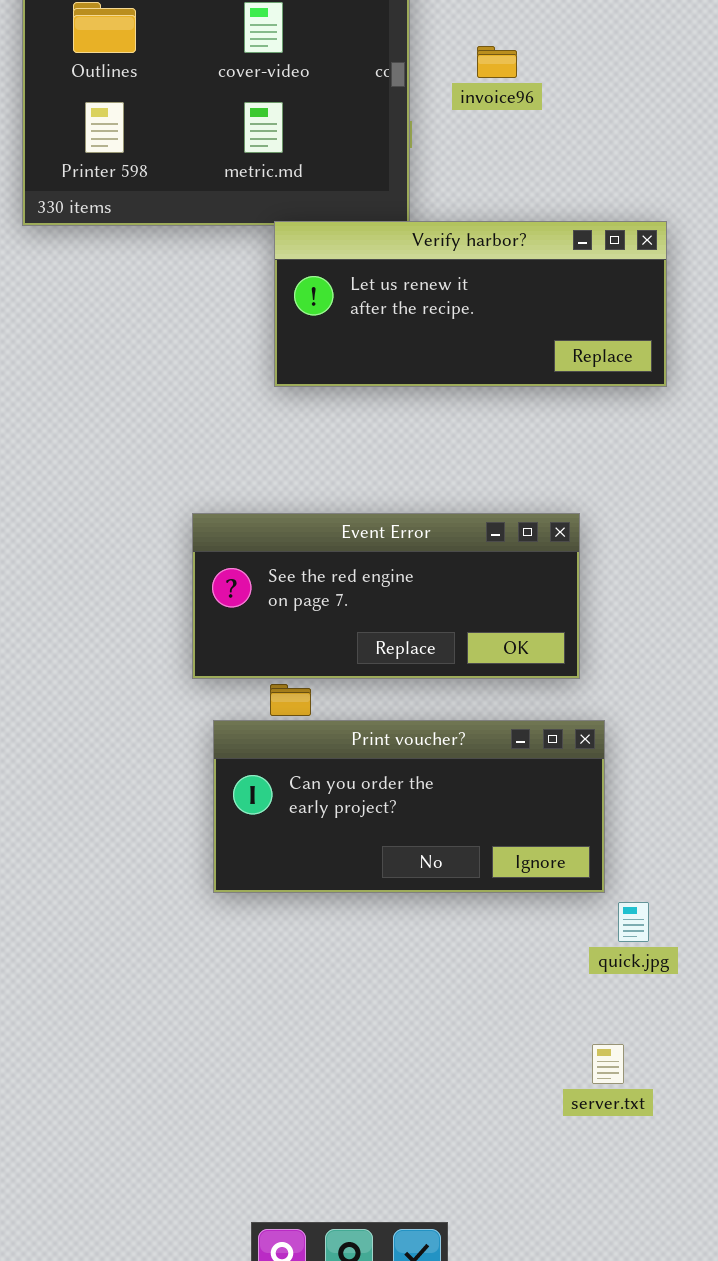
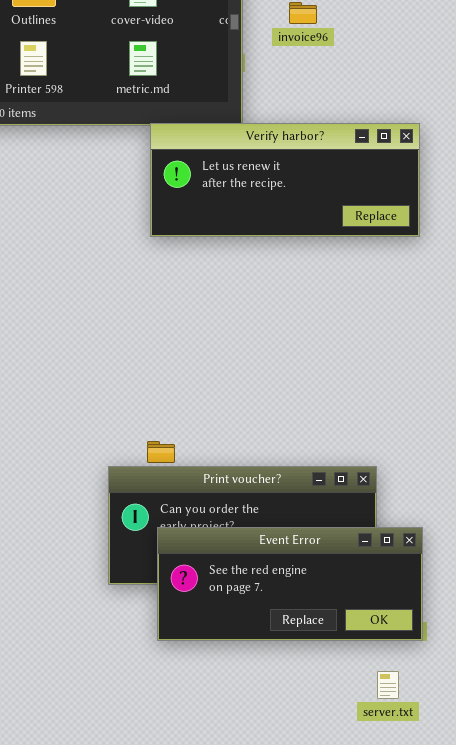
Event Error: [192,513,580,679] -> [157,527,423,641], moved
server.txt: [592,1044,624,1084] -> [377,671,399,699], moved

